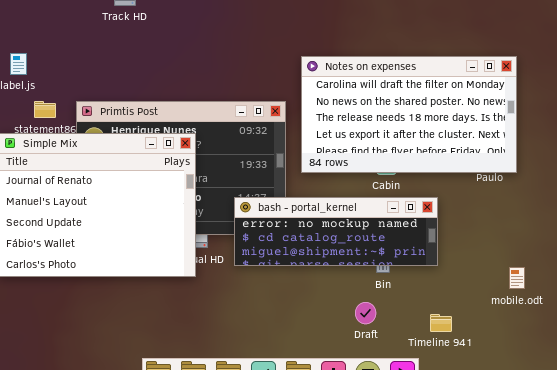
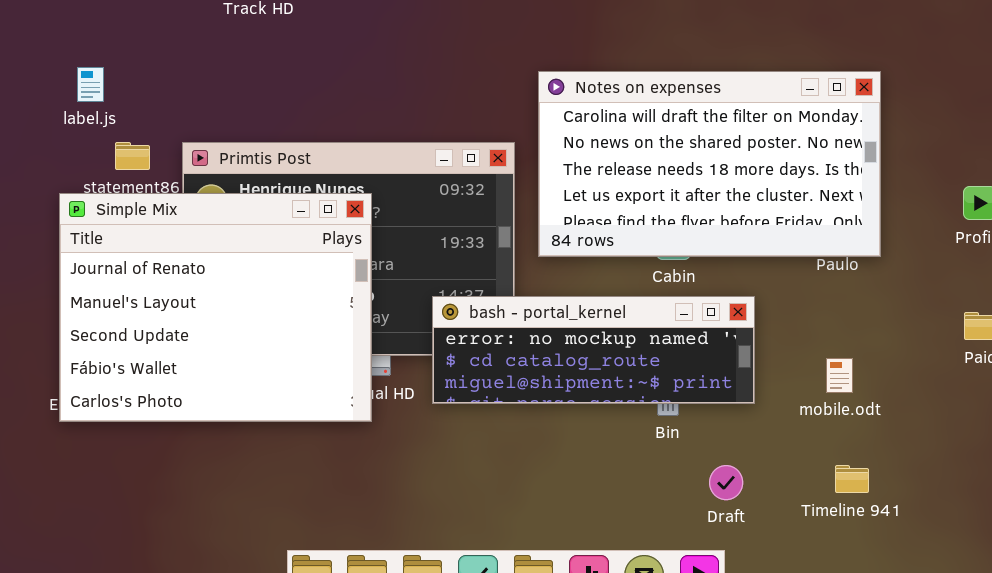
mobile.odt: [509,267,525,289] -> [826,358,853,393], moved
Draft: [355,302,376,324] -> [709,465,743,500], moved
Timeline 941: [430,314,452,332] -> [835,465,869,493], moved

